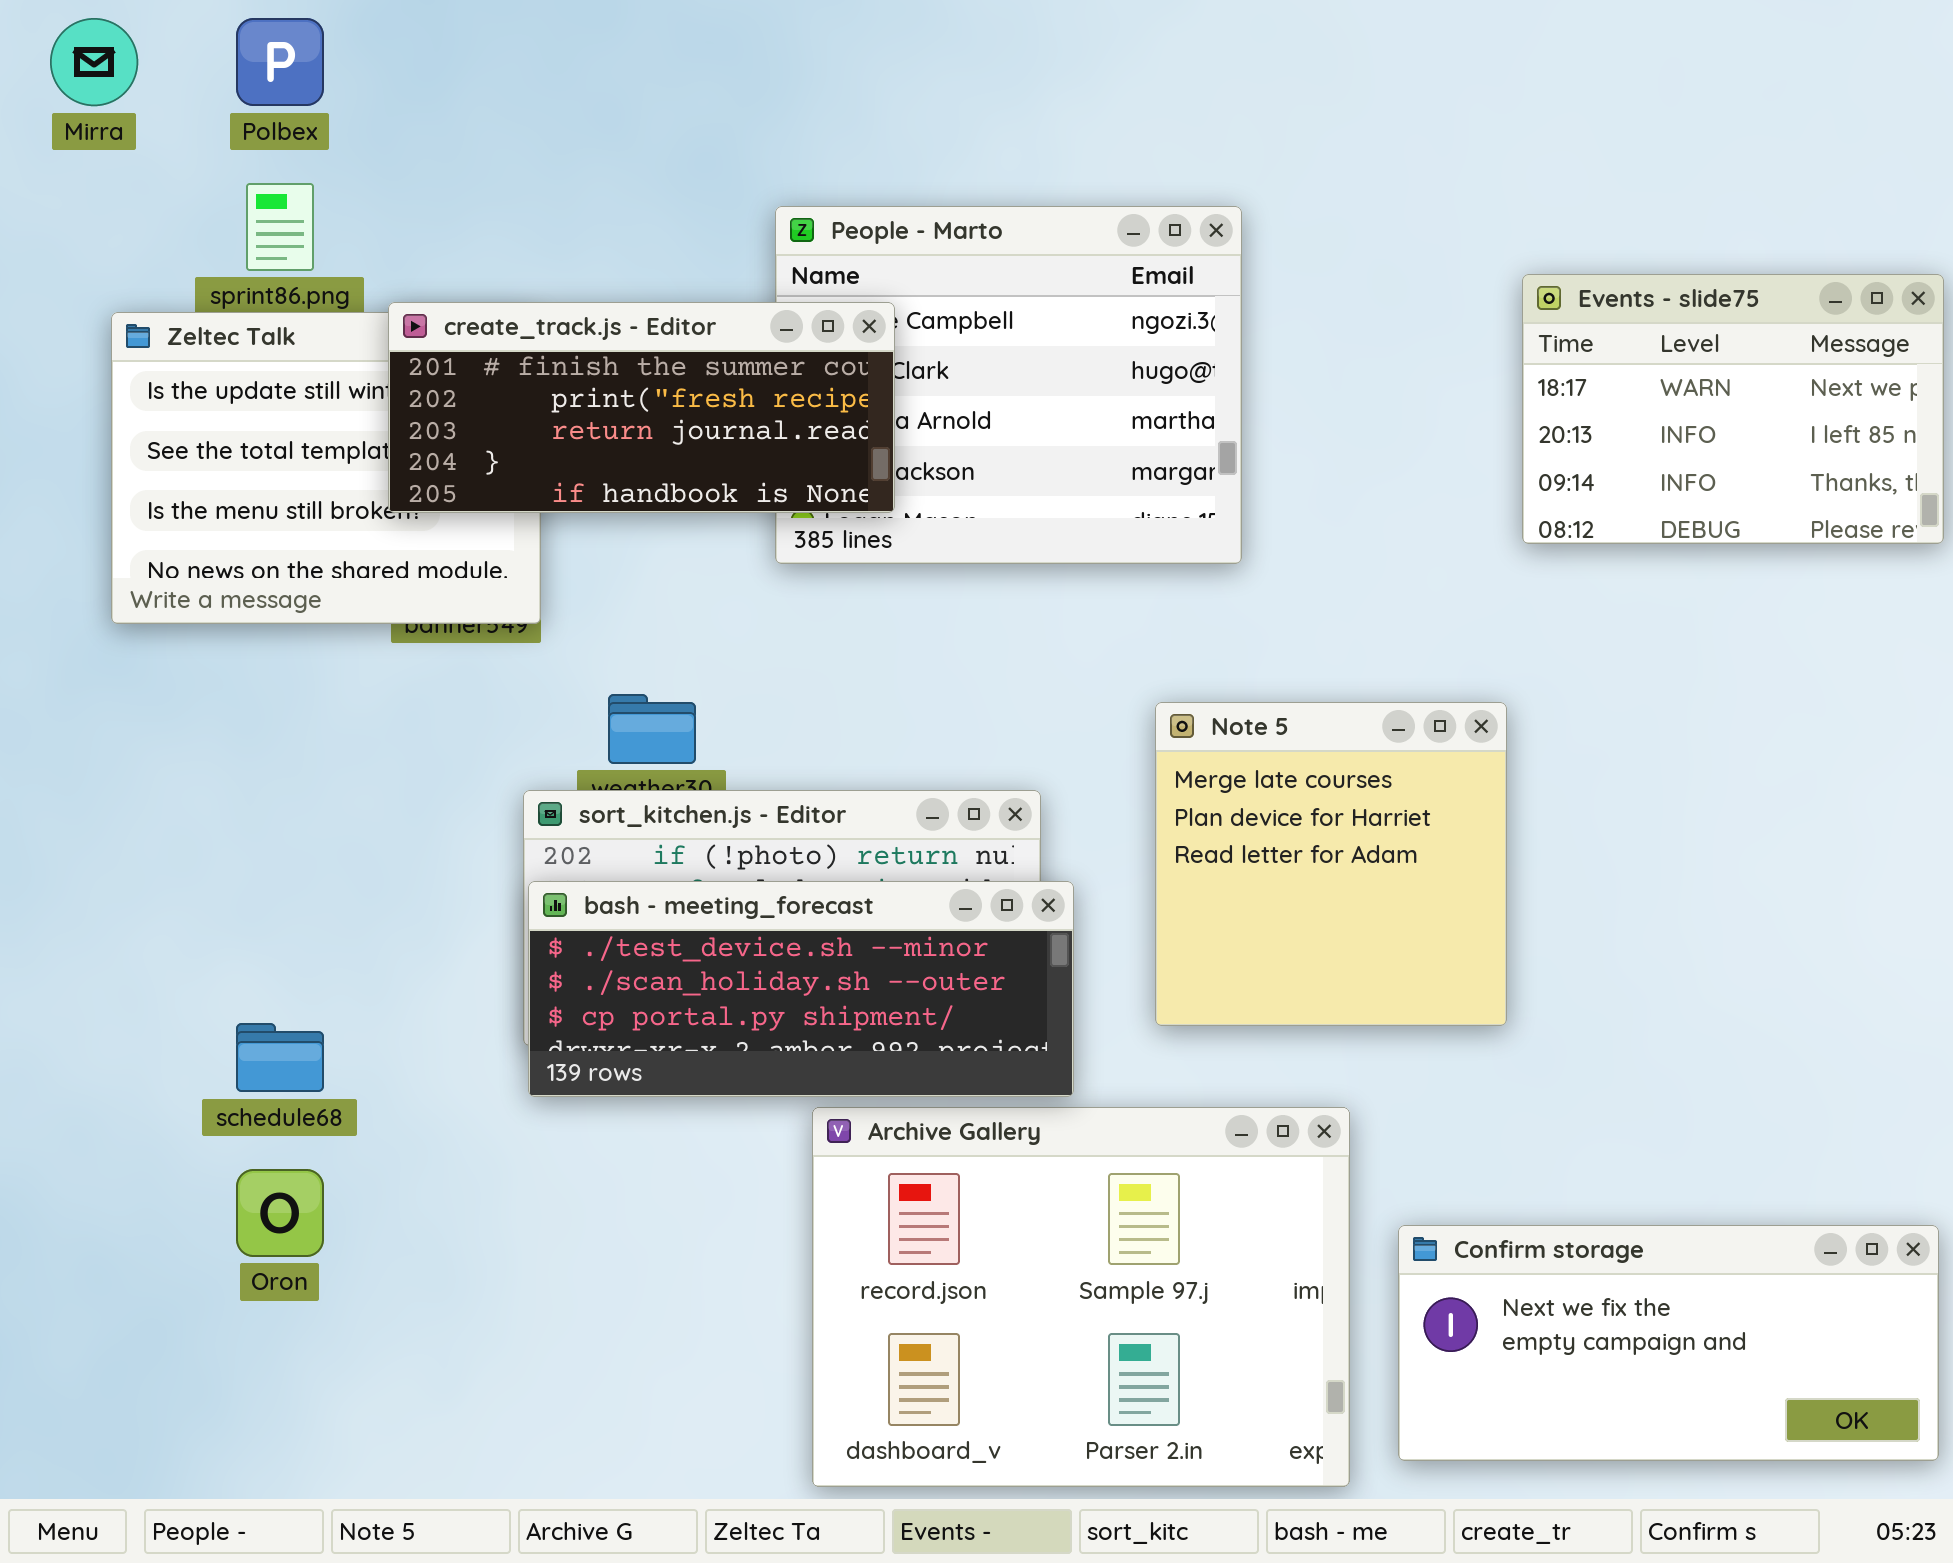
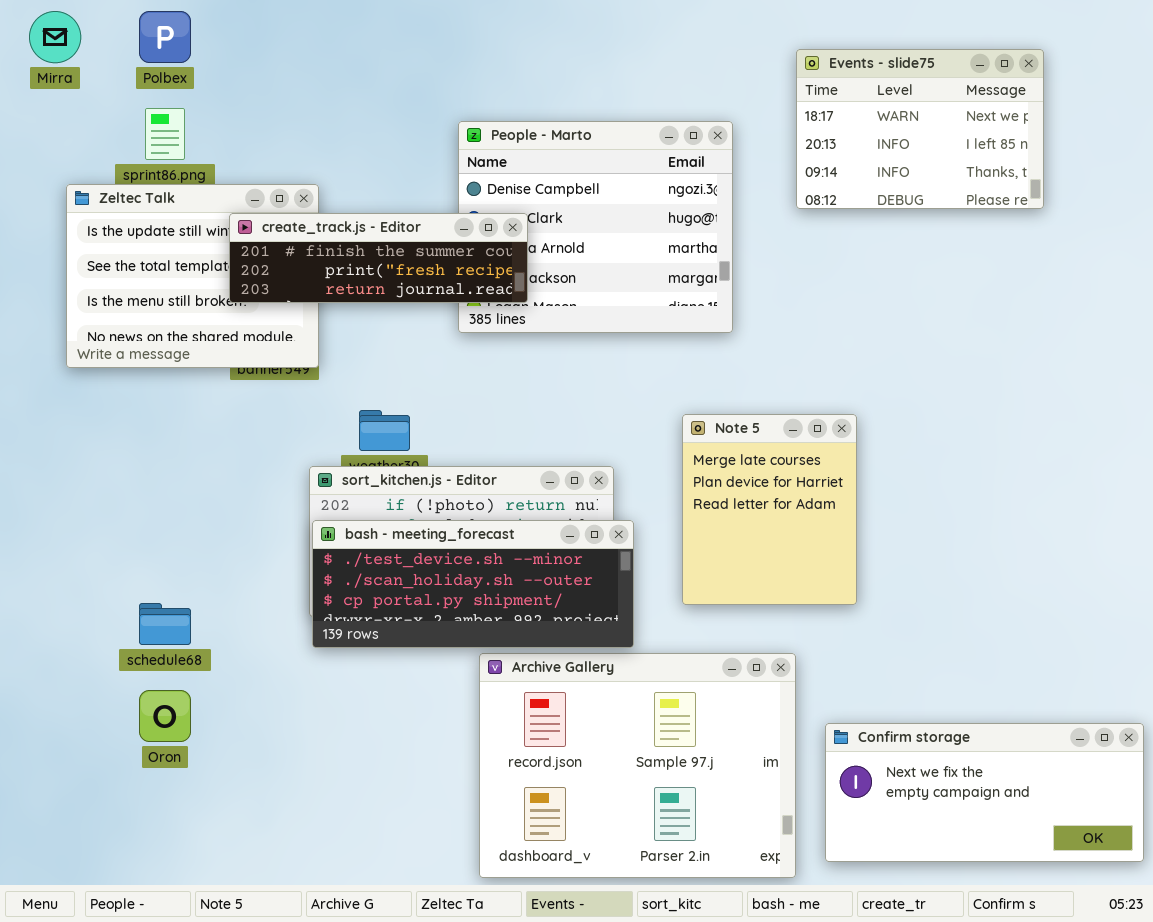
Events - slide75: [1522,274,1944,544] -> [796,49,1044,209], moved
create_track.js - Editor: [388,302,895,513] -> [229,213,528,303], resized
Note 5: [1155,702,1507,1026] -> [682,414,857,605], resized

